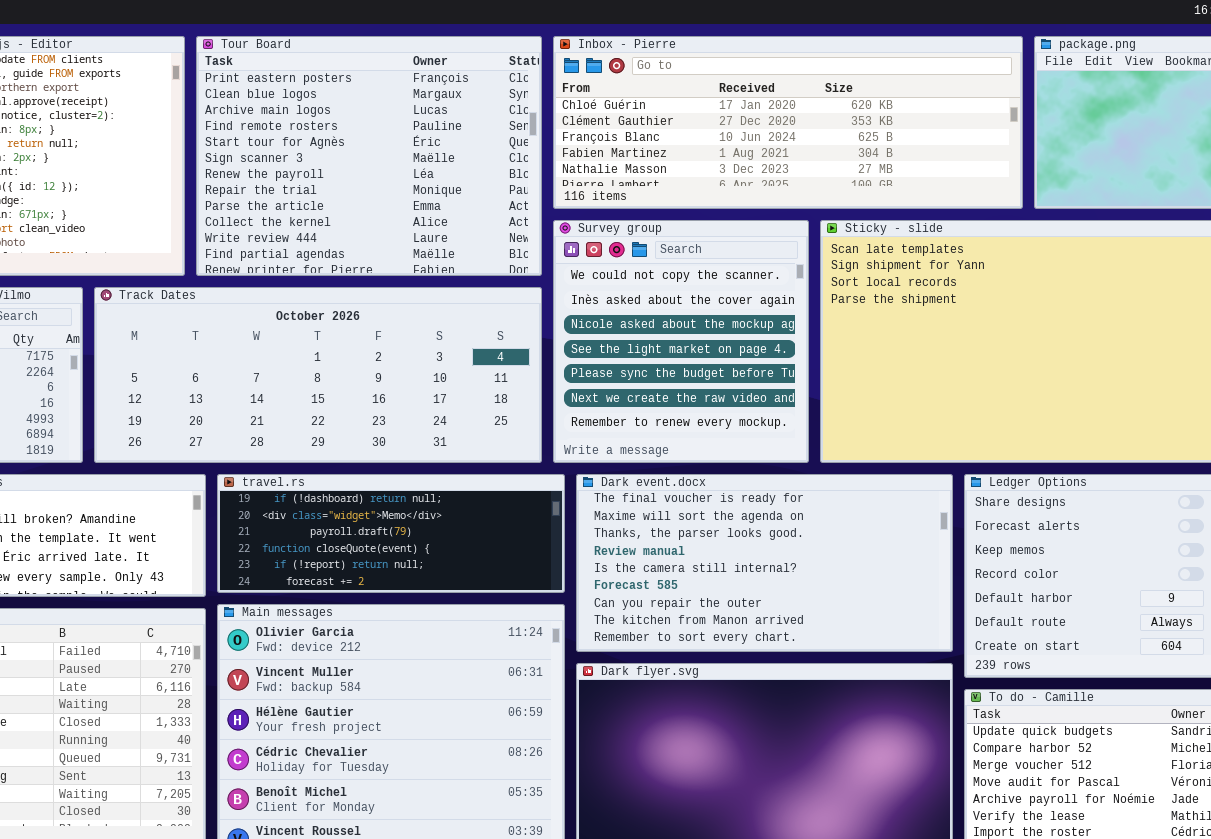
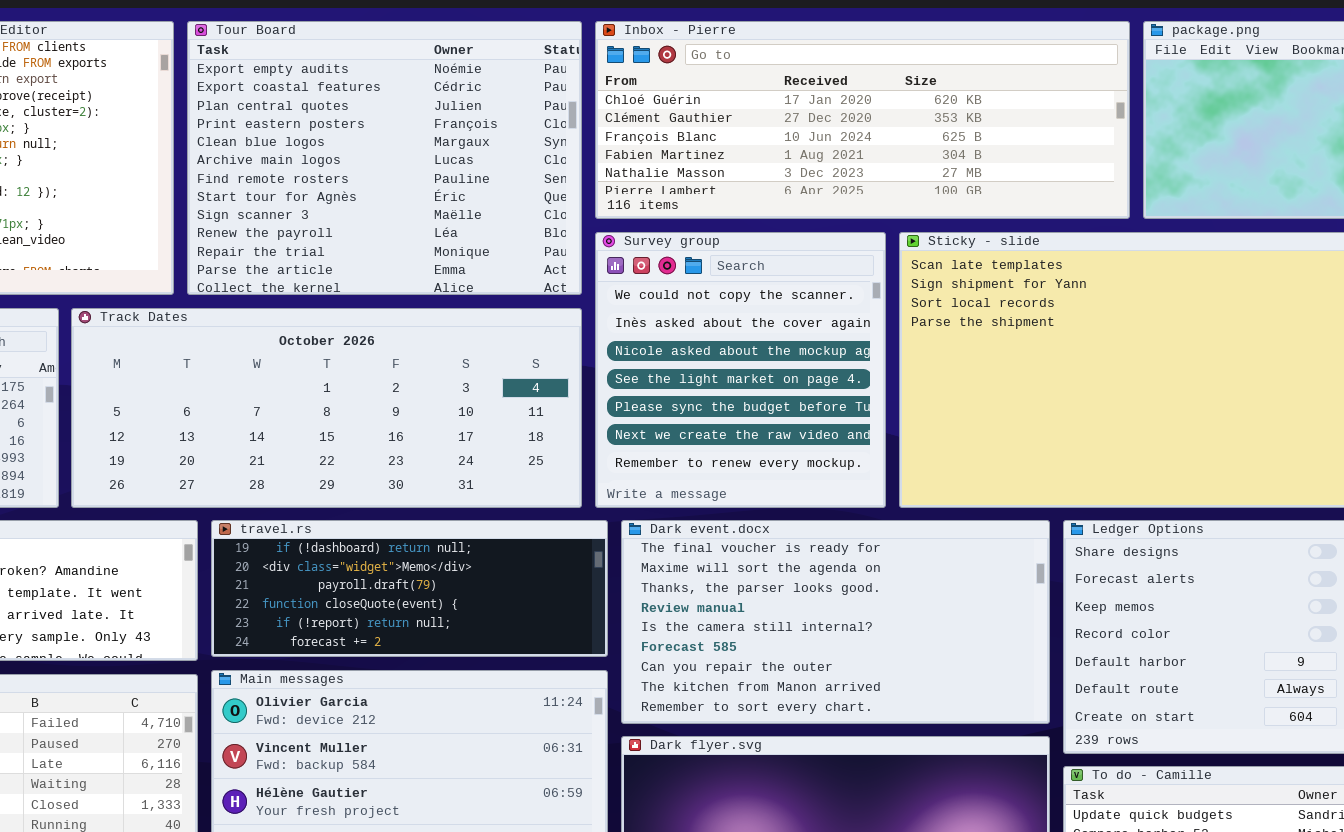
Tour Board: [196,36,542,276] -> [187,21,582,295], scrolled up 3 rows

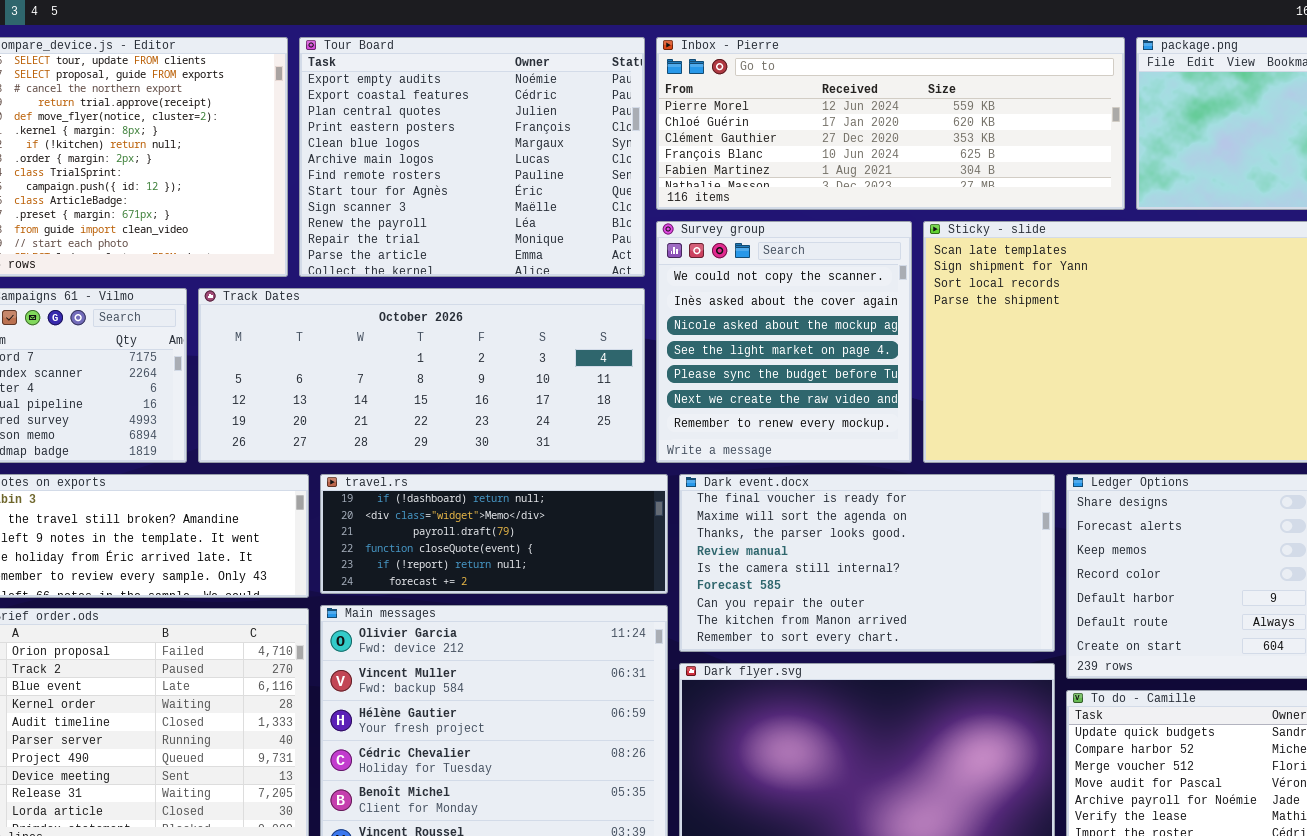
Inbox - Pierre: [595,21,1130,219] -> [656,37,1125,210], scrolled up 1 row

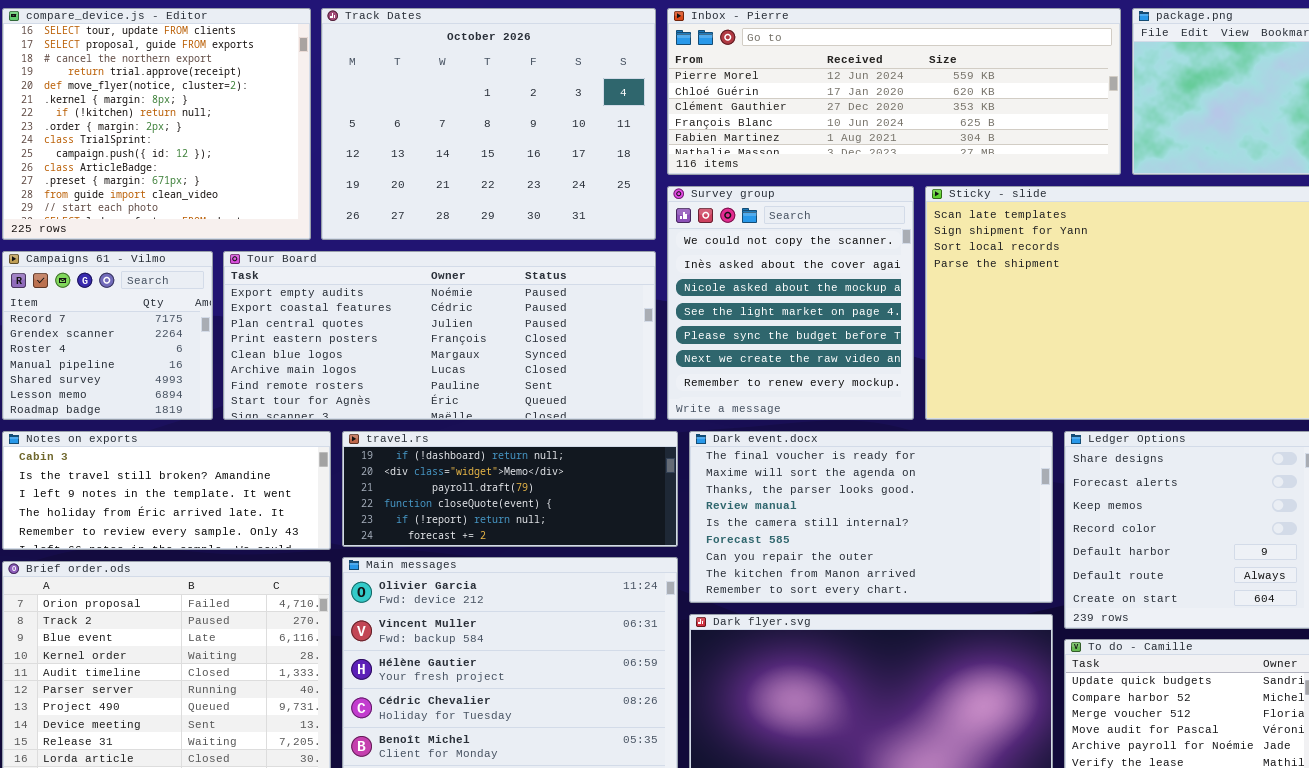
Tour Board: [299,37,645,277] -> [223,251,656,420], moved, resized
Track Dates: [198,288,645,463] -> [321,8,656,240], moved, resized

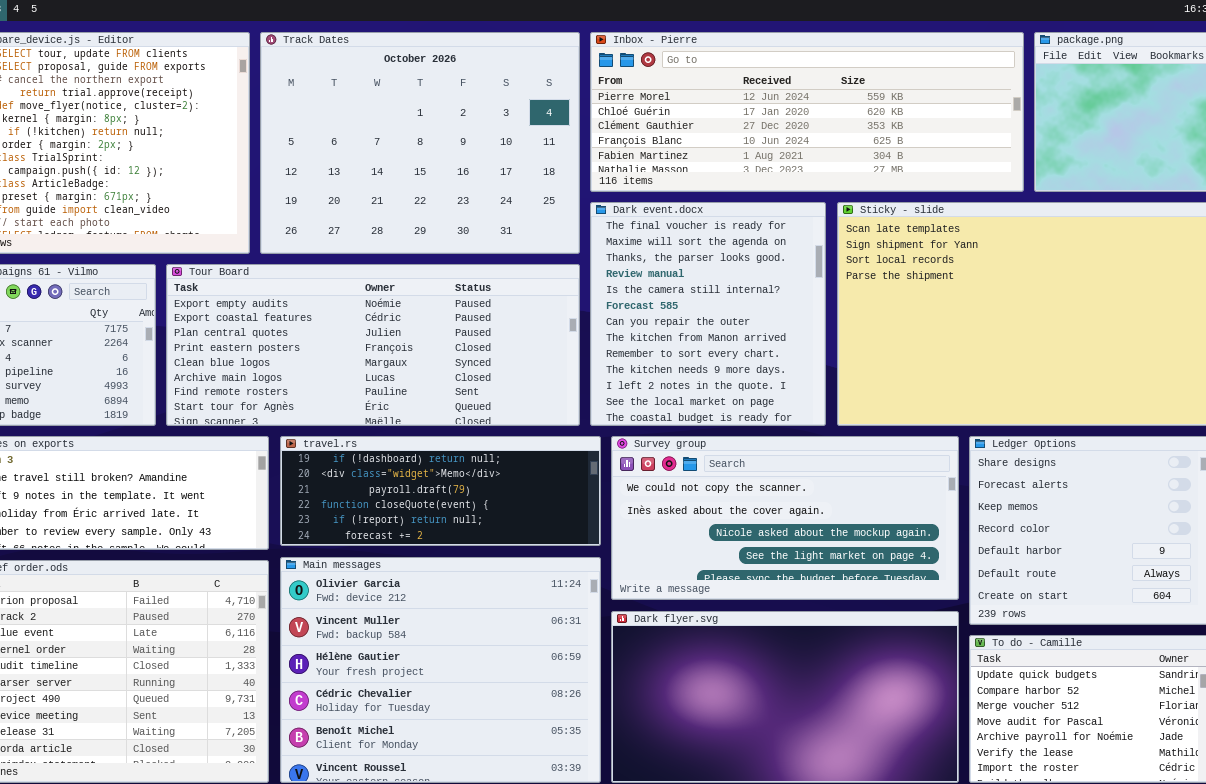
Survey group: [667,186,914,420] -> [611,436,959,600], moved, resized
Dark event.docx: [689,431,1053,603] -> [590,202,826,426], moved, resized

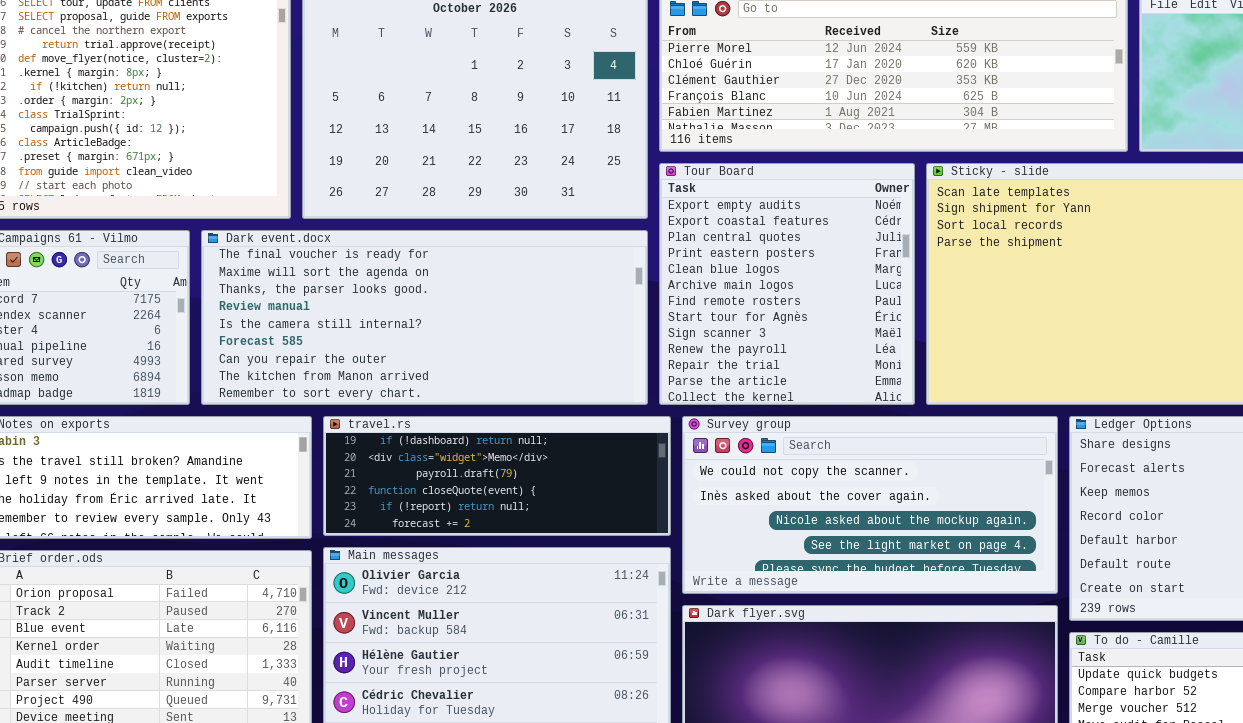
Dark event.docx: [590,202,826,426] -> [201,230,648,405], moved, resized
Tour Board: [166,264,580,426] -> [659,163,915,405], moved, resized

